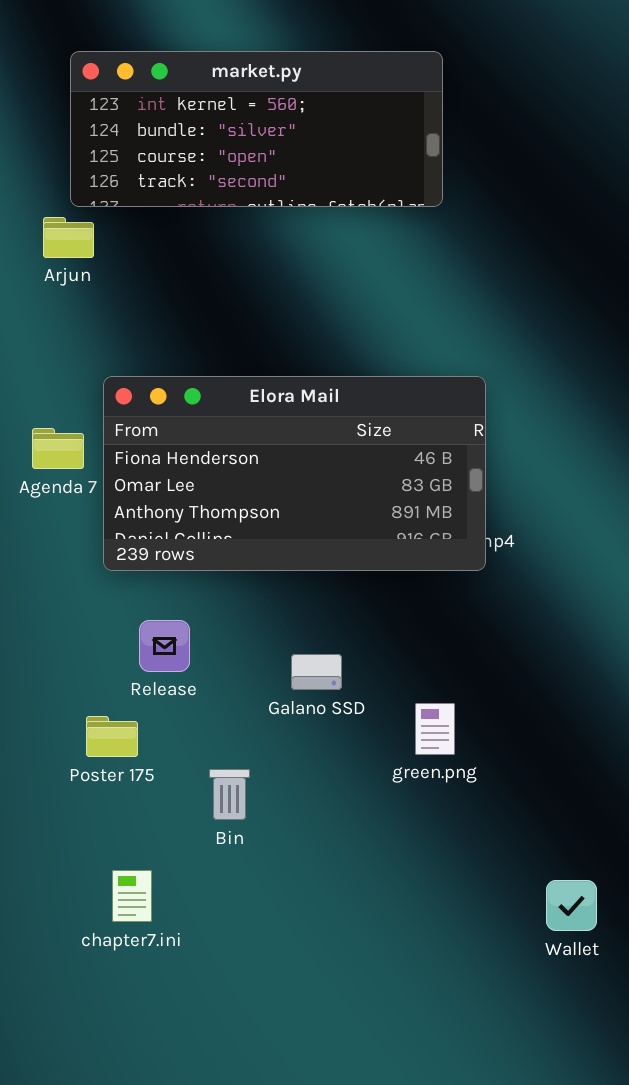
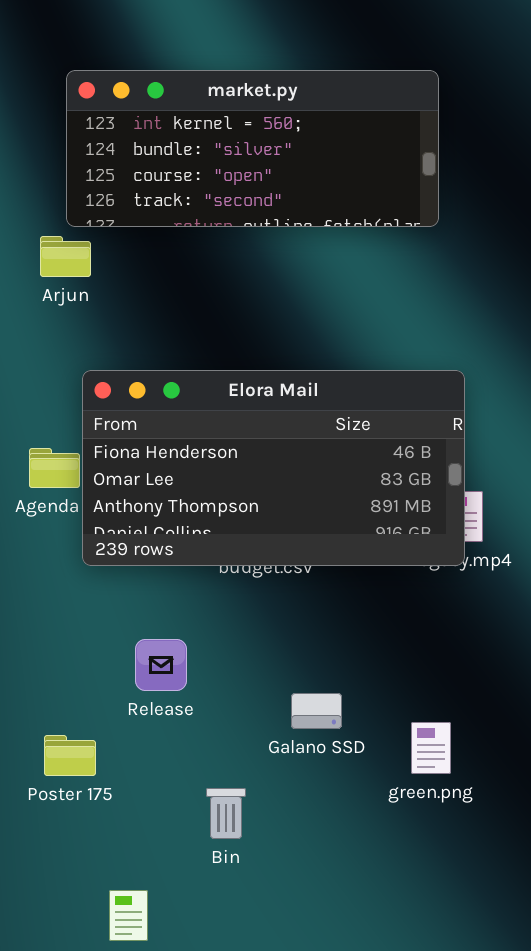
Elora Mail: [103,376,486,571] -> [82,370,465,566], moved
Galano SSD: [291,654,342,690] -> [291,693,342,729], moved
Poster 175: [86,716,138,757] -> [44,735,96,776], moved

